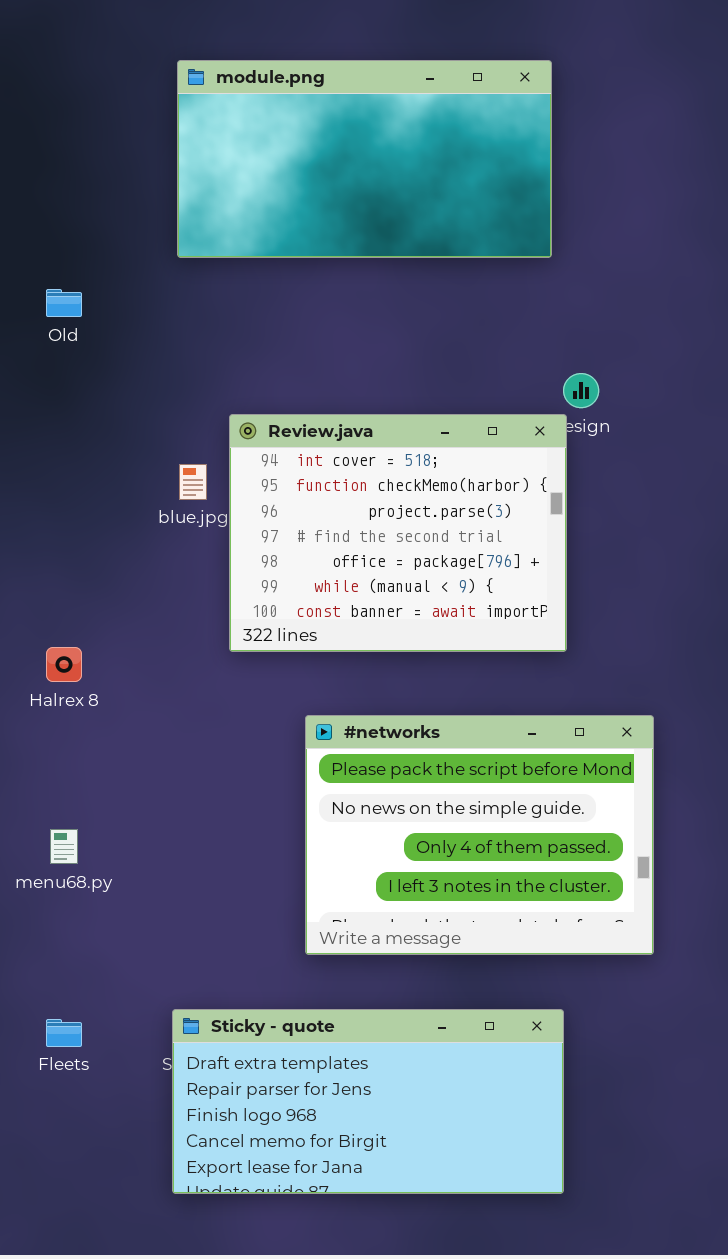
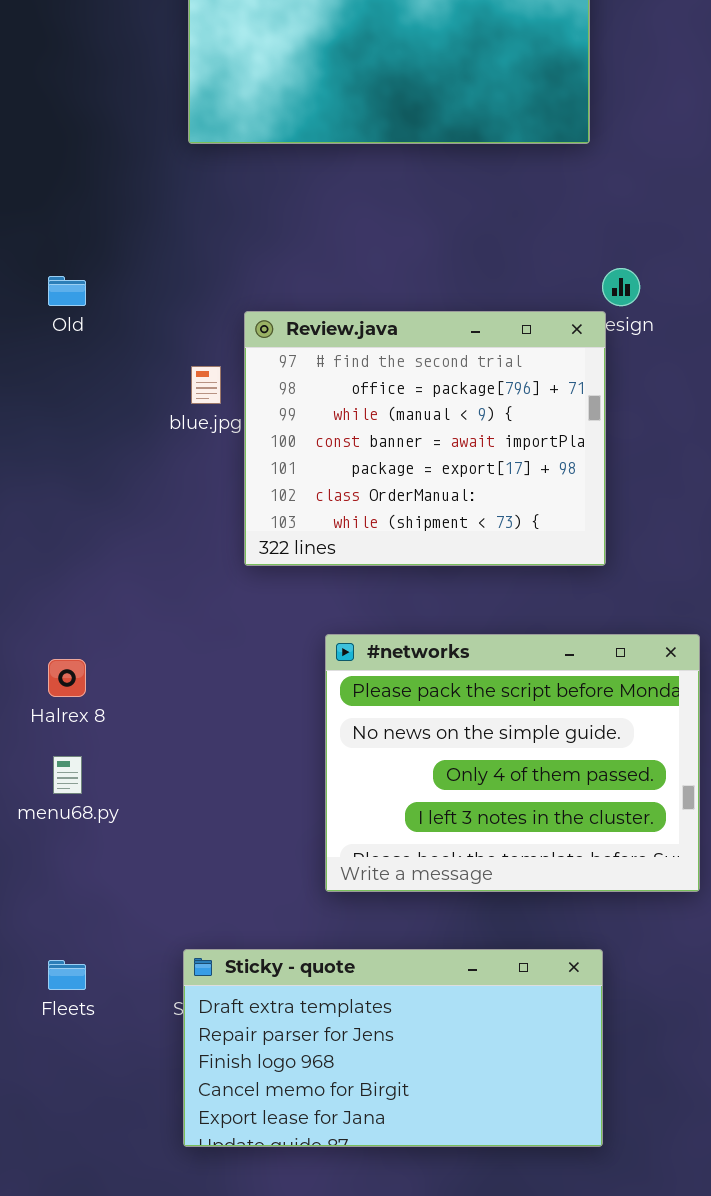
Old: [46,289,82,317] -> [48,276,86,306], moved
Review.java: [229,414,567,652] -> [244,311,606,566], scrolled down 3 rows
Halrex 8: [46,647,82,682] -> [48,659,86,697], moved

